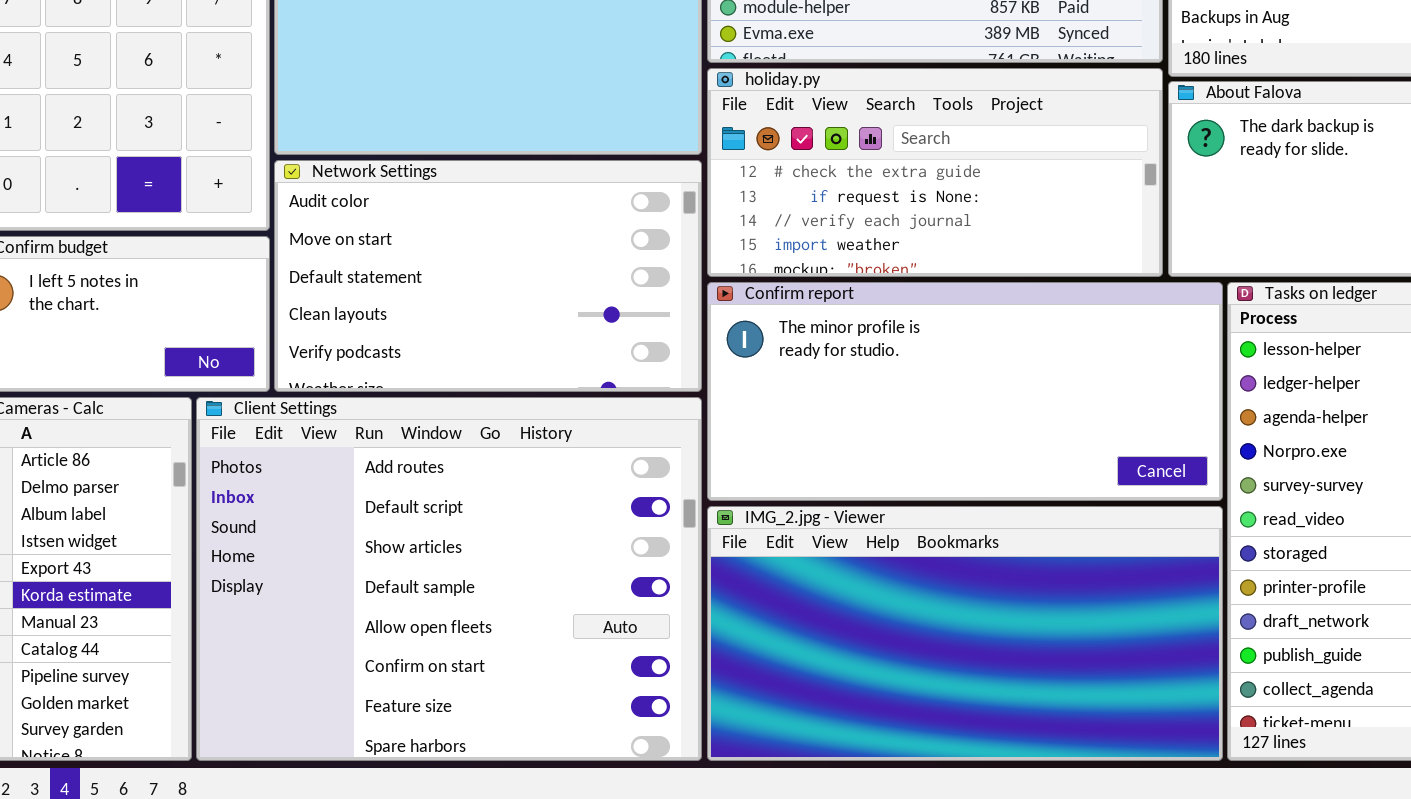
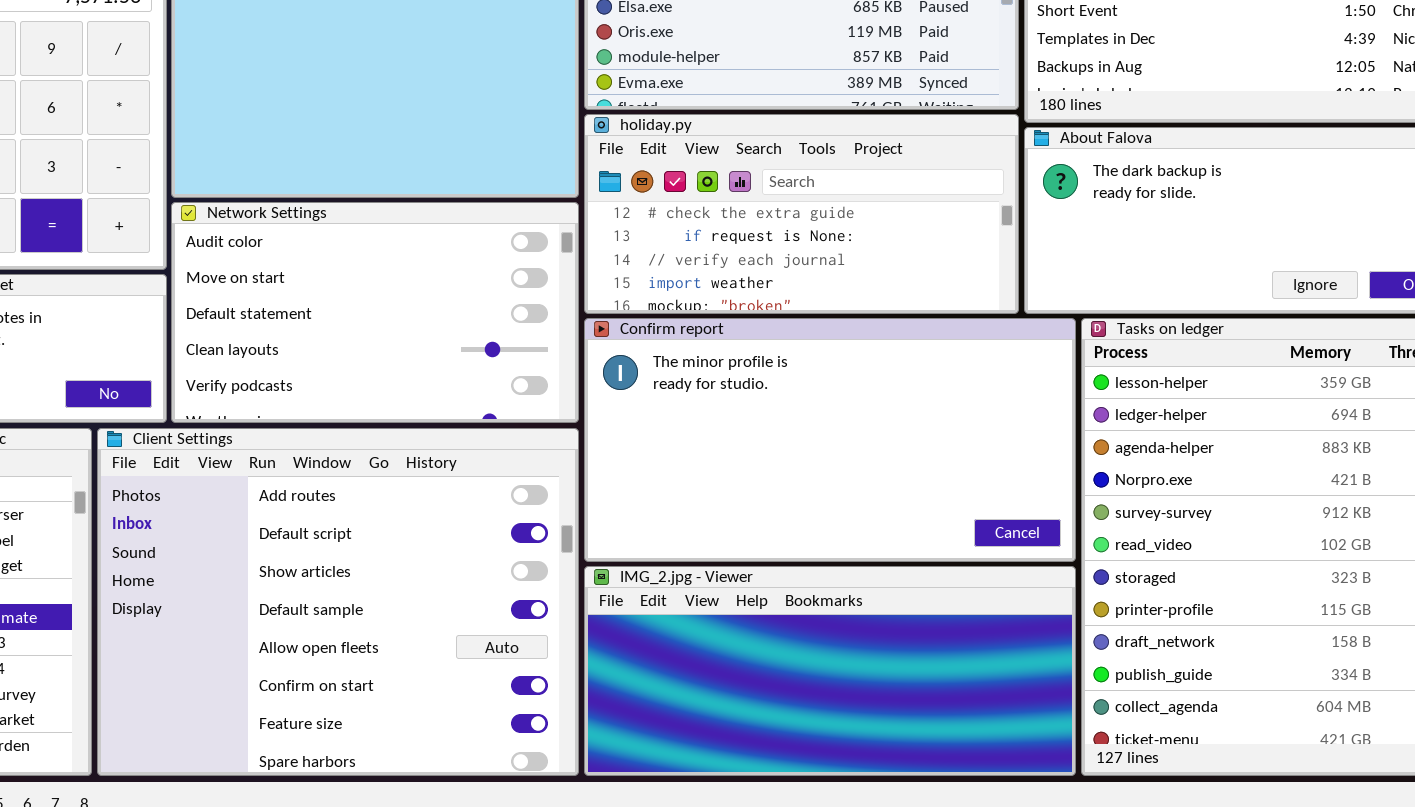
Confirm report: [707,282,1223,501] -> [584,318,1076,562], resized
IMG_2.jpg - Viewer: [707,506,1223,761] -> [584,566,1076,776], resized

